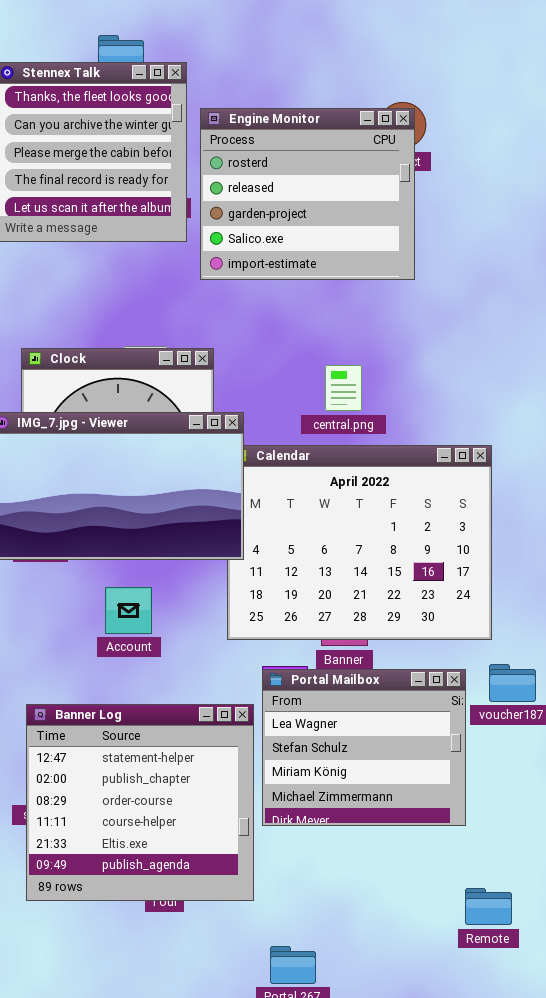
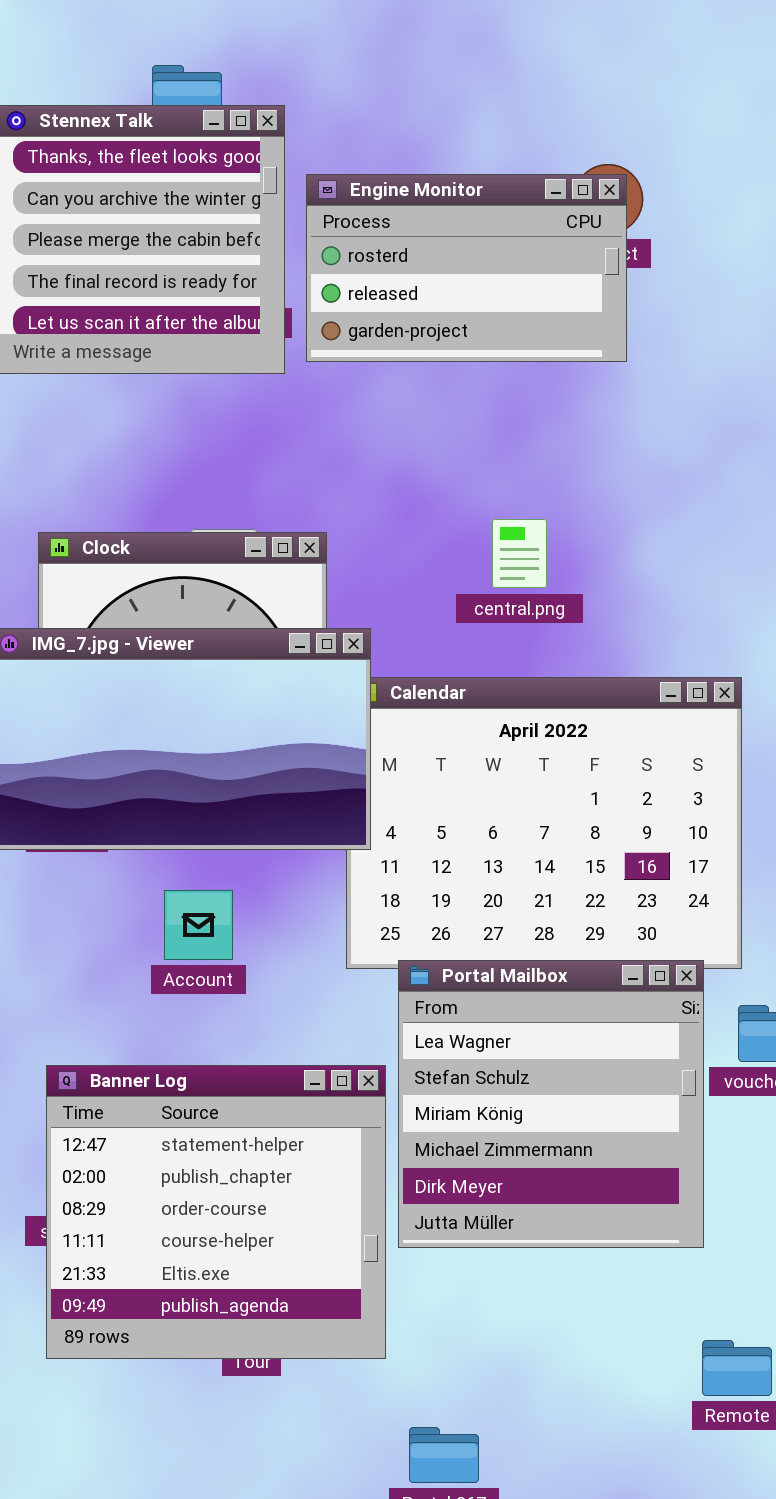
Engine Monitor: [200,108,415,280] -> [306,174,627,362], resized
central.png: [325,365,362,411] -> [492,519,547,588], moved
Portal Mailbox: [262,669,466,826] -> [398,960,704,1248], resized

